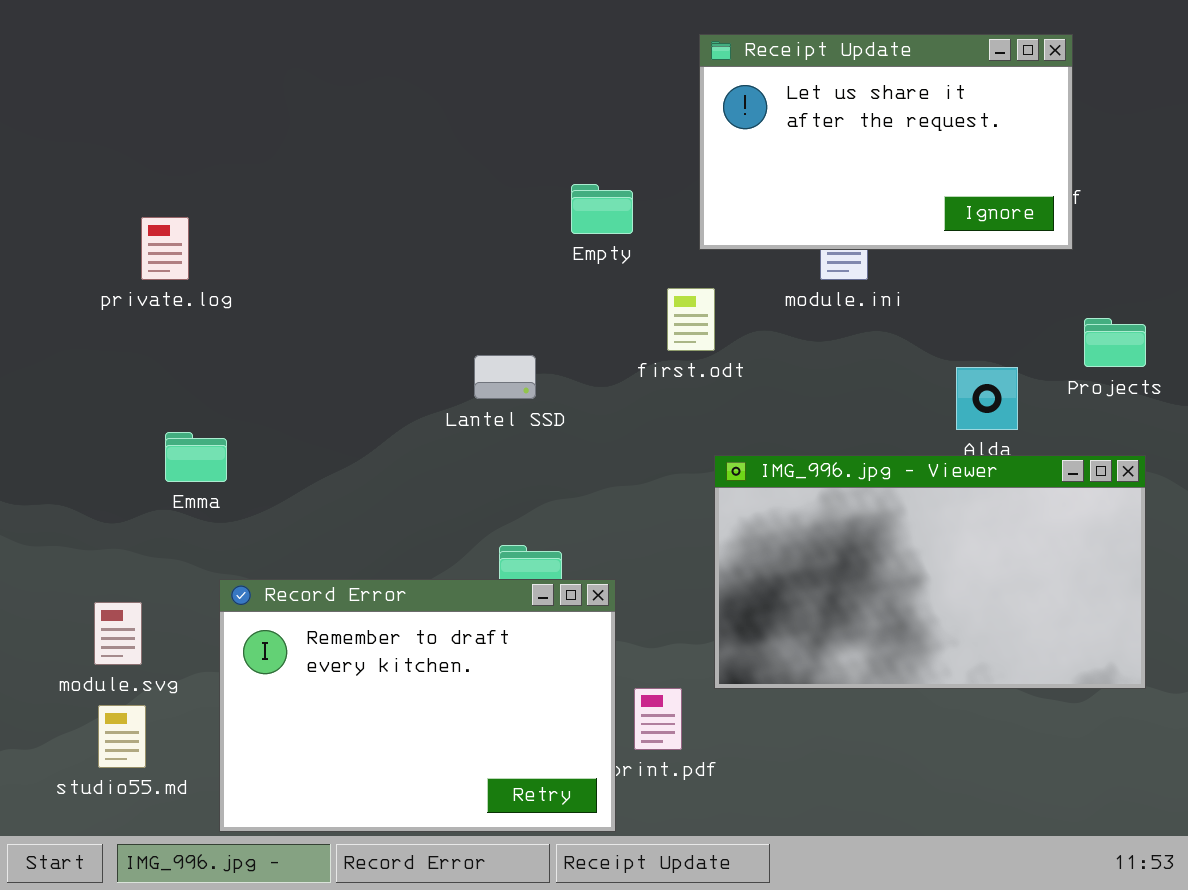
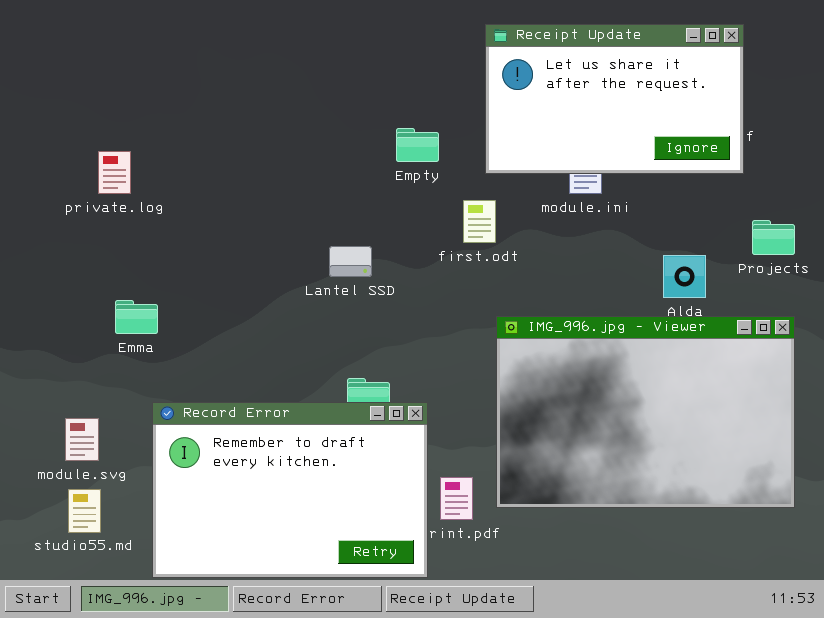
IMG_996.jpg - Viewer: [714,455,1146,689] -> [496,316,795,508], resized

